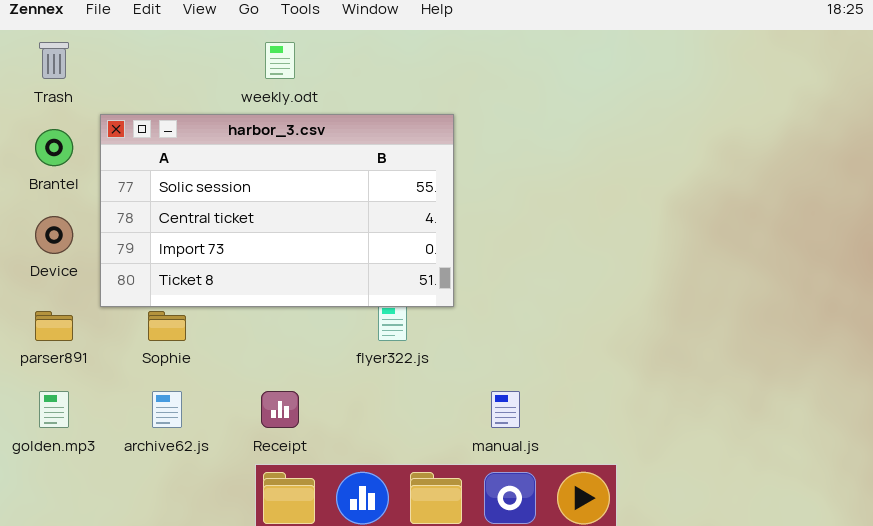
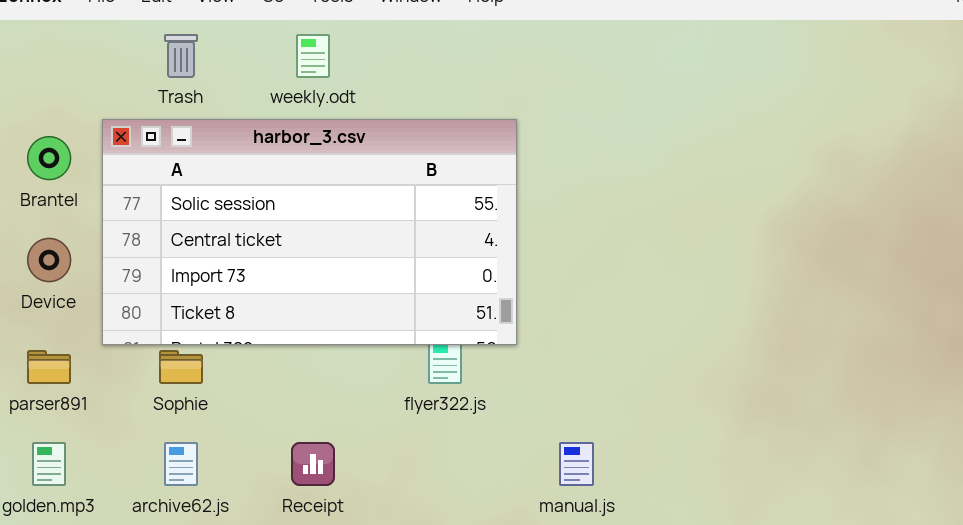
Trash: [39,42,69,79] -> [164,34,198,78], moved

